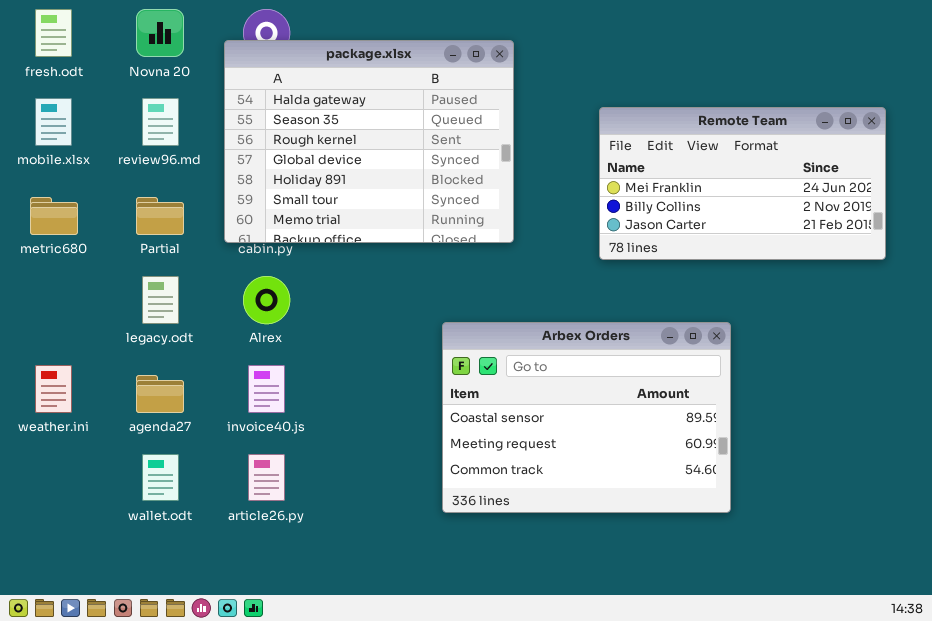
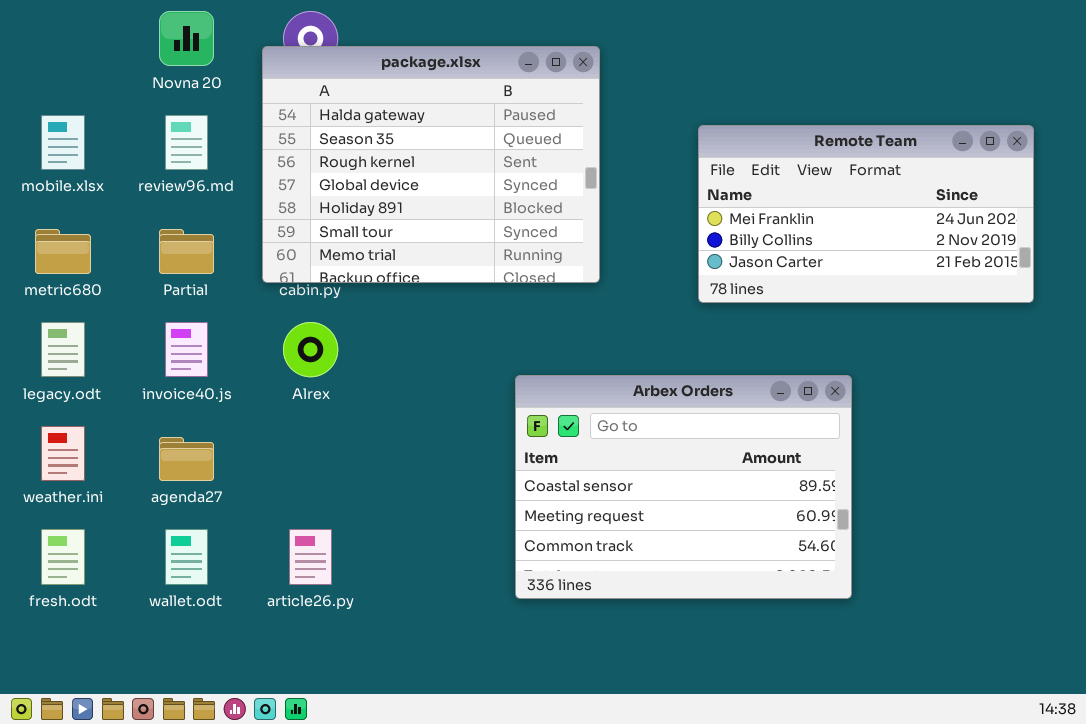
fresh.odt: [35,9,72,57] -> [41,529,85,585], moved
legacy.odt: [142,276,179,324] -> [41,322,85,377], moved
invoice40.js: [248,365,285,413] -> [165,322,208,377], moved

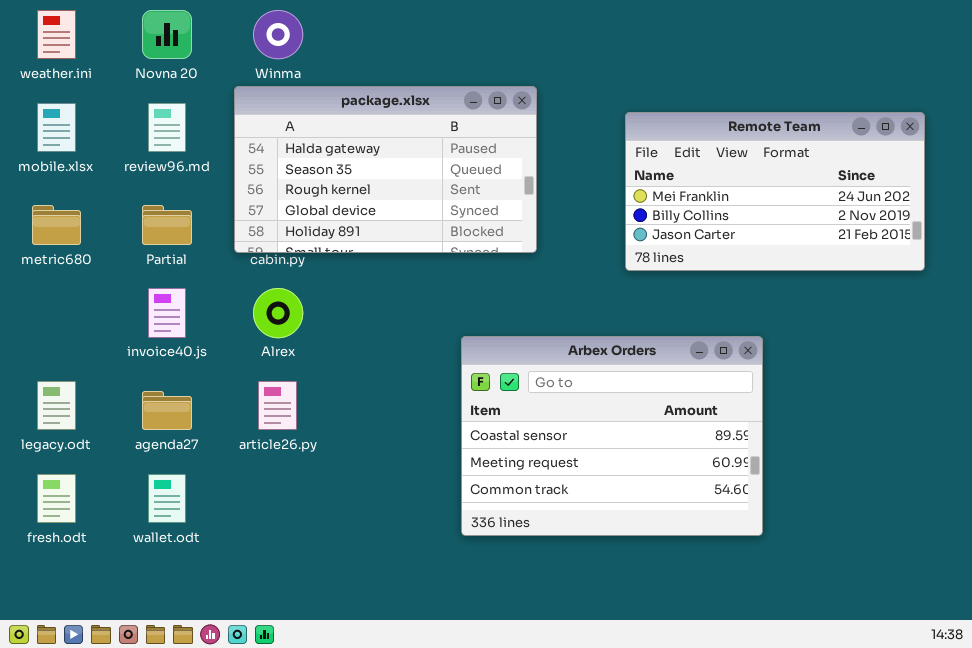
package.xlsx: [262,46,600,283] -> [234,86,537,253], resized
legacy.odt: [41,322,85,377] -> [37,381,76,430], moved
weather.ini: [41,426,85,481] -> [37,10,76,59], moved
article26.py: [289,529,332,585] -> [258,381,297,430], moved

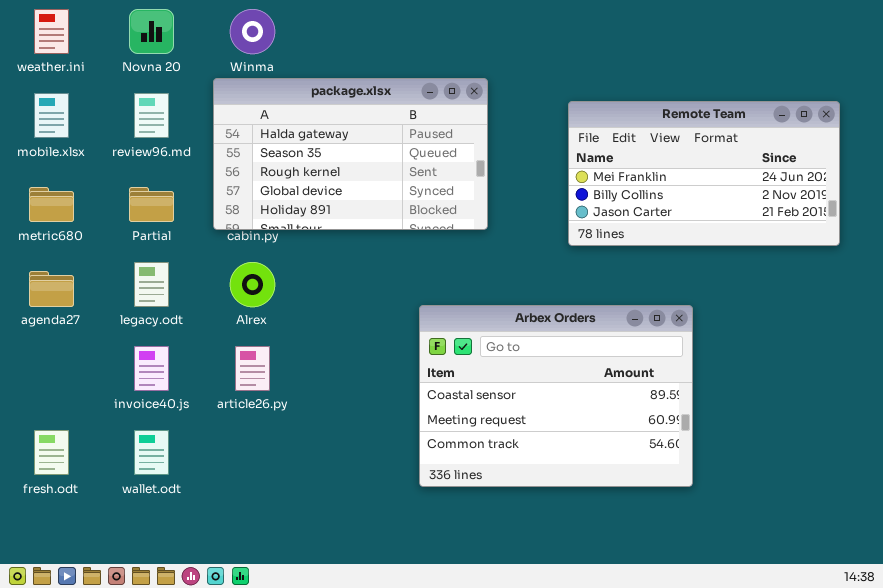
invoice40.js: [148,288,186,338] -> [134,346,169,391], moved
legacy.odt: [37,381,76,430] -> [134,262,169,307], moved
agenda27: [142,391,192,430] -> [29,271,74,307], moved

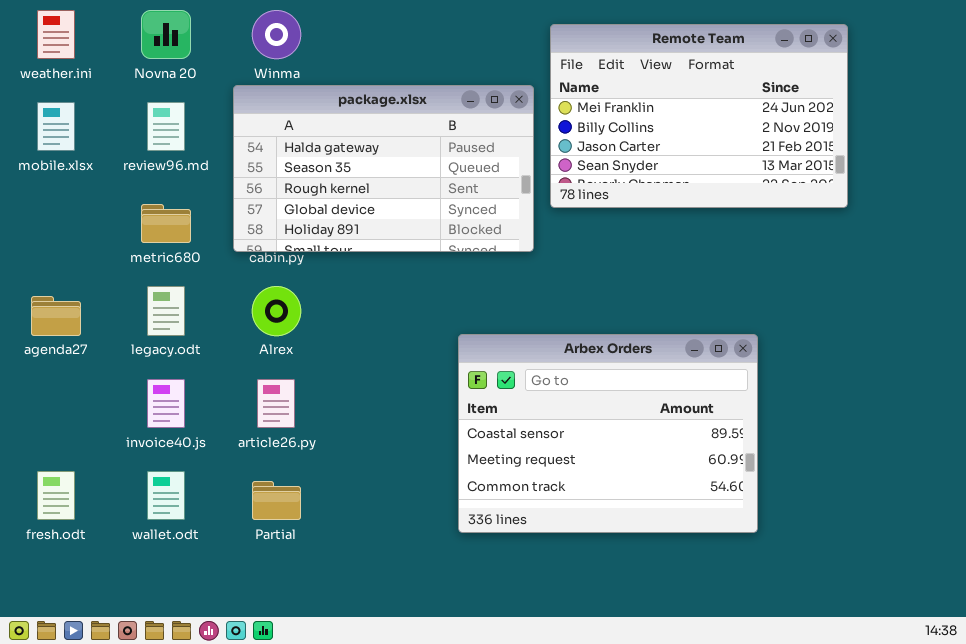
Remote Team: [568,101,840,246] -> [550,24,848,208], moved, resized
metric680: [29,187,74,222] -> [141,204,191,243], moved
Partial: [129,187,174,222] -> [252,481,301,520], moved

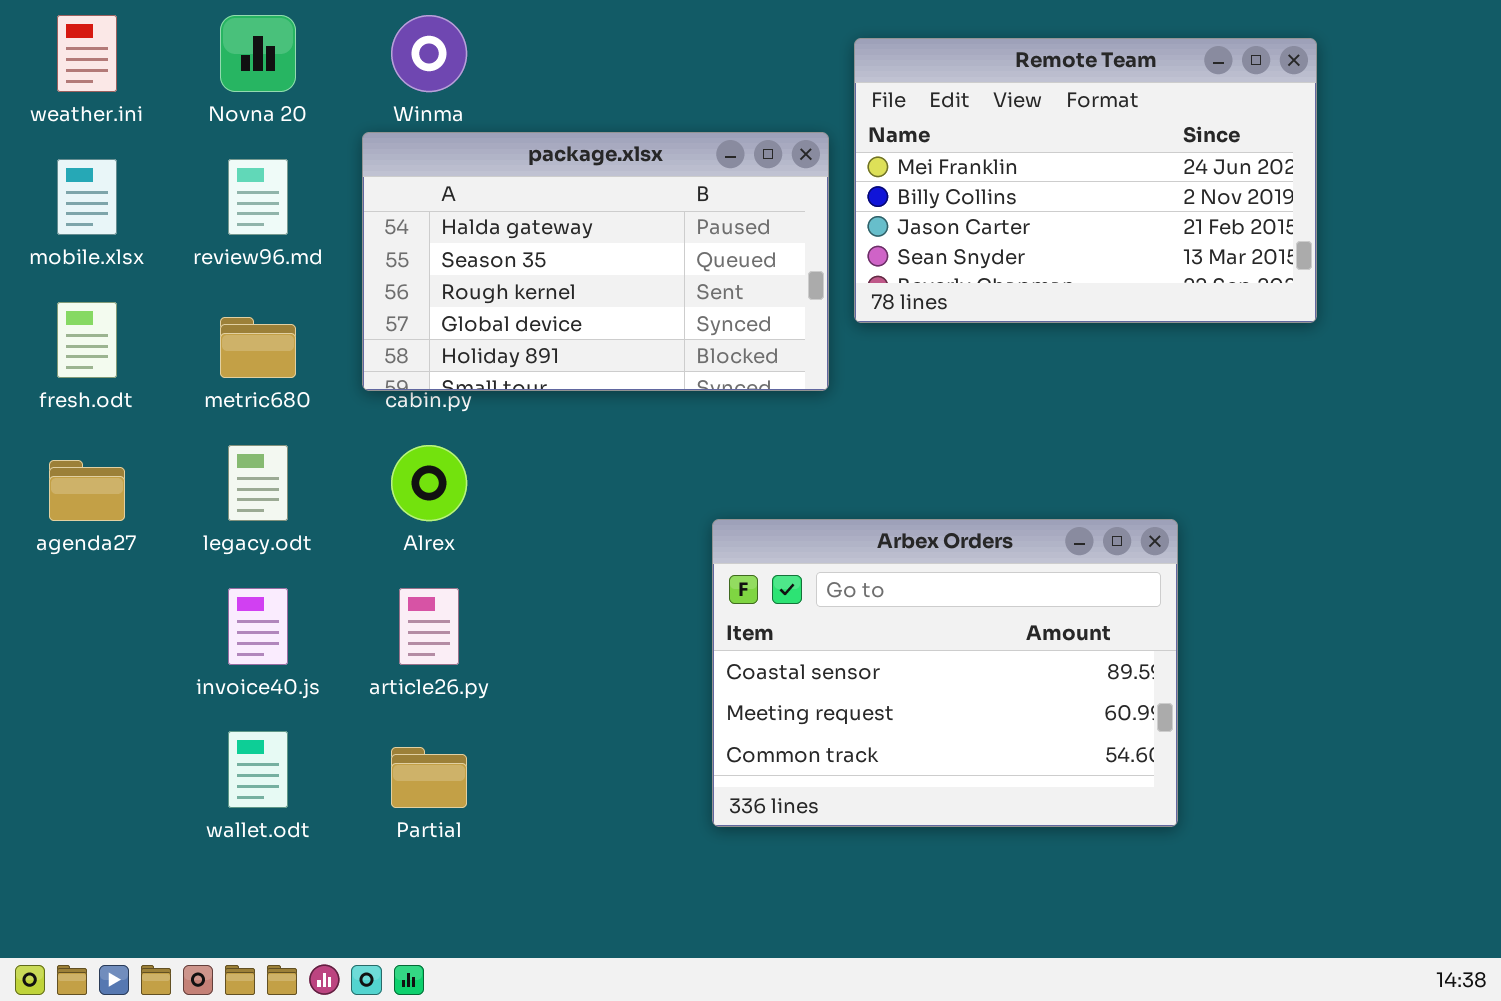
fresh.odt: [37,471,75,520] -> [57,302,117,378], moved

